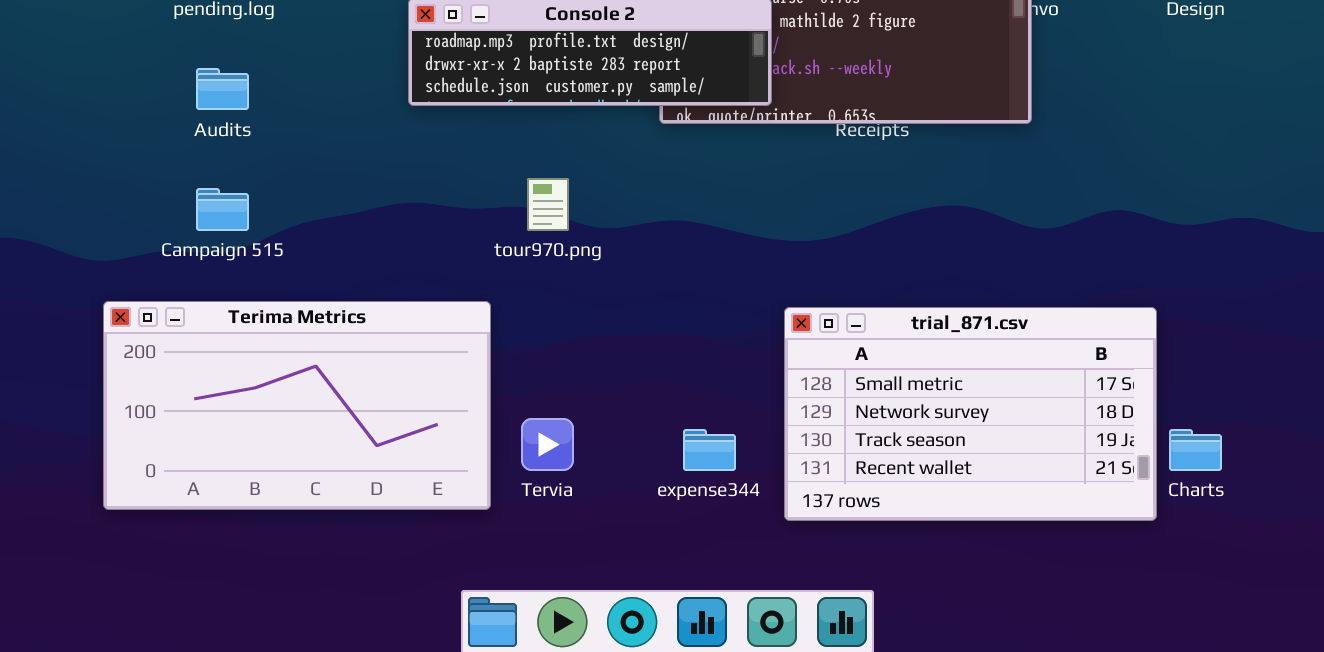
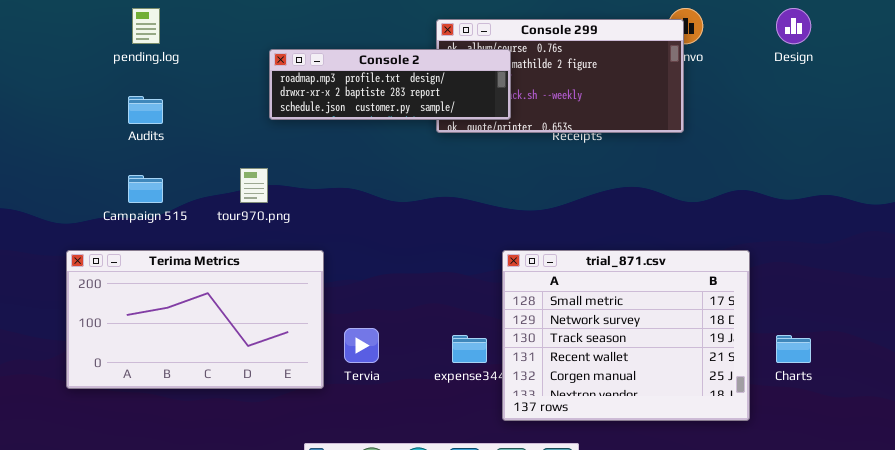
tour970.png: [527,178,569,231] -> [240,168,268,203], moved
trial_871.csv: [784,307,1157,521] -> [502,250,750,421], moved, resized

